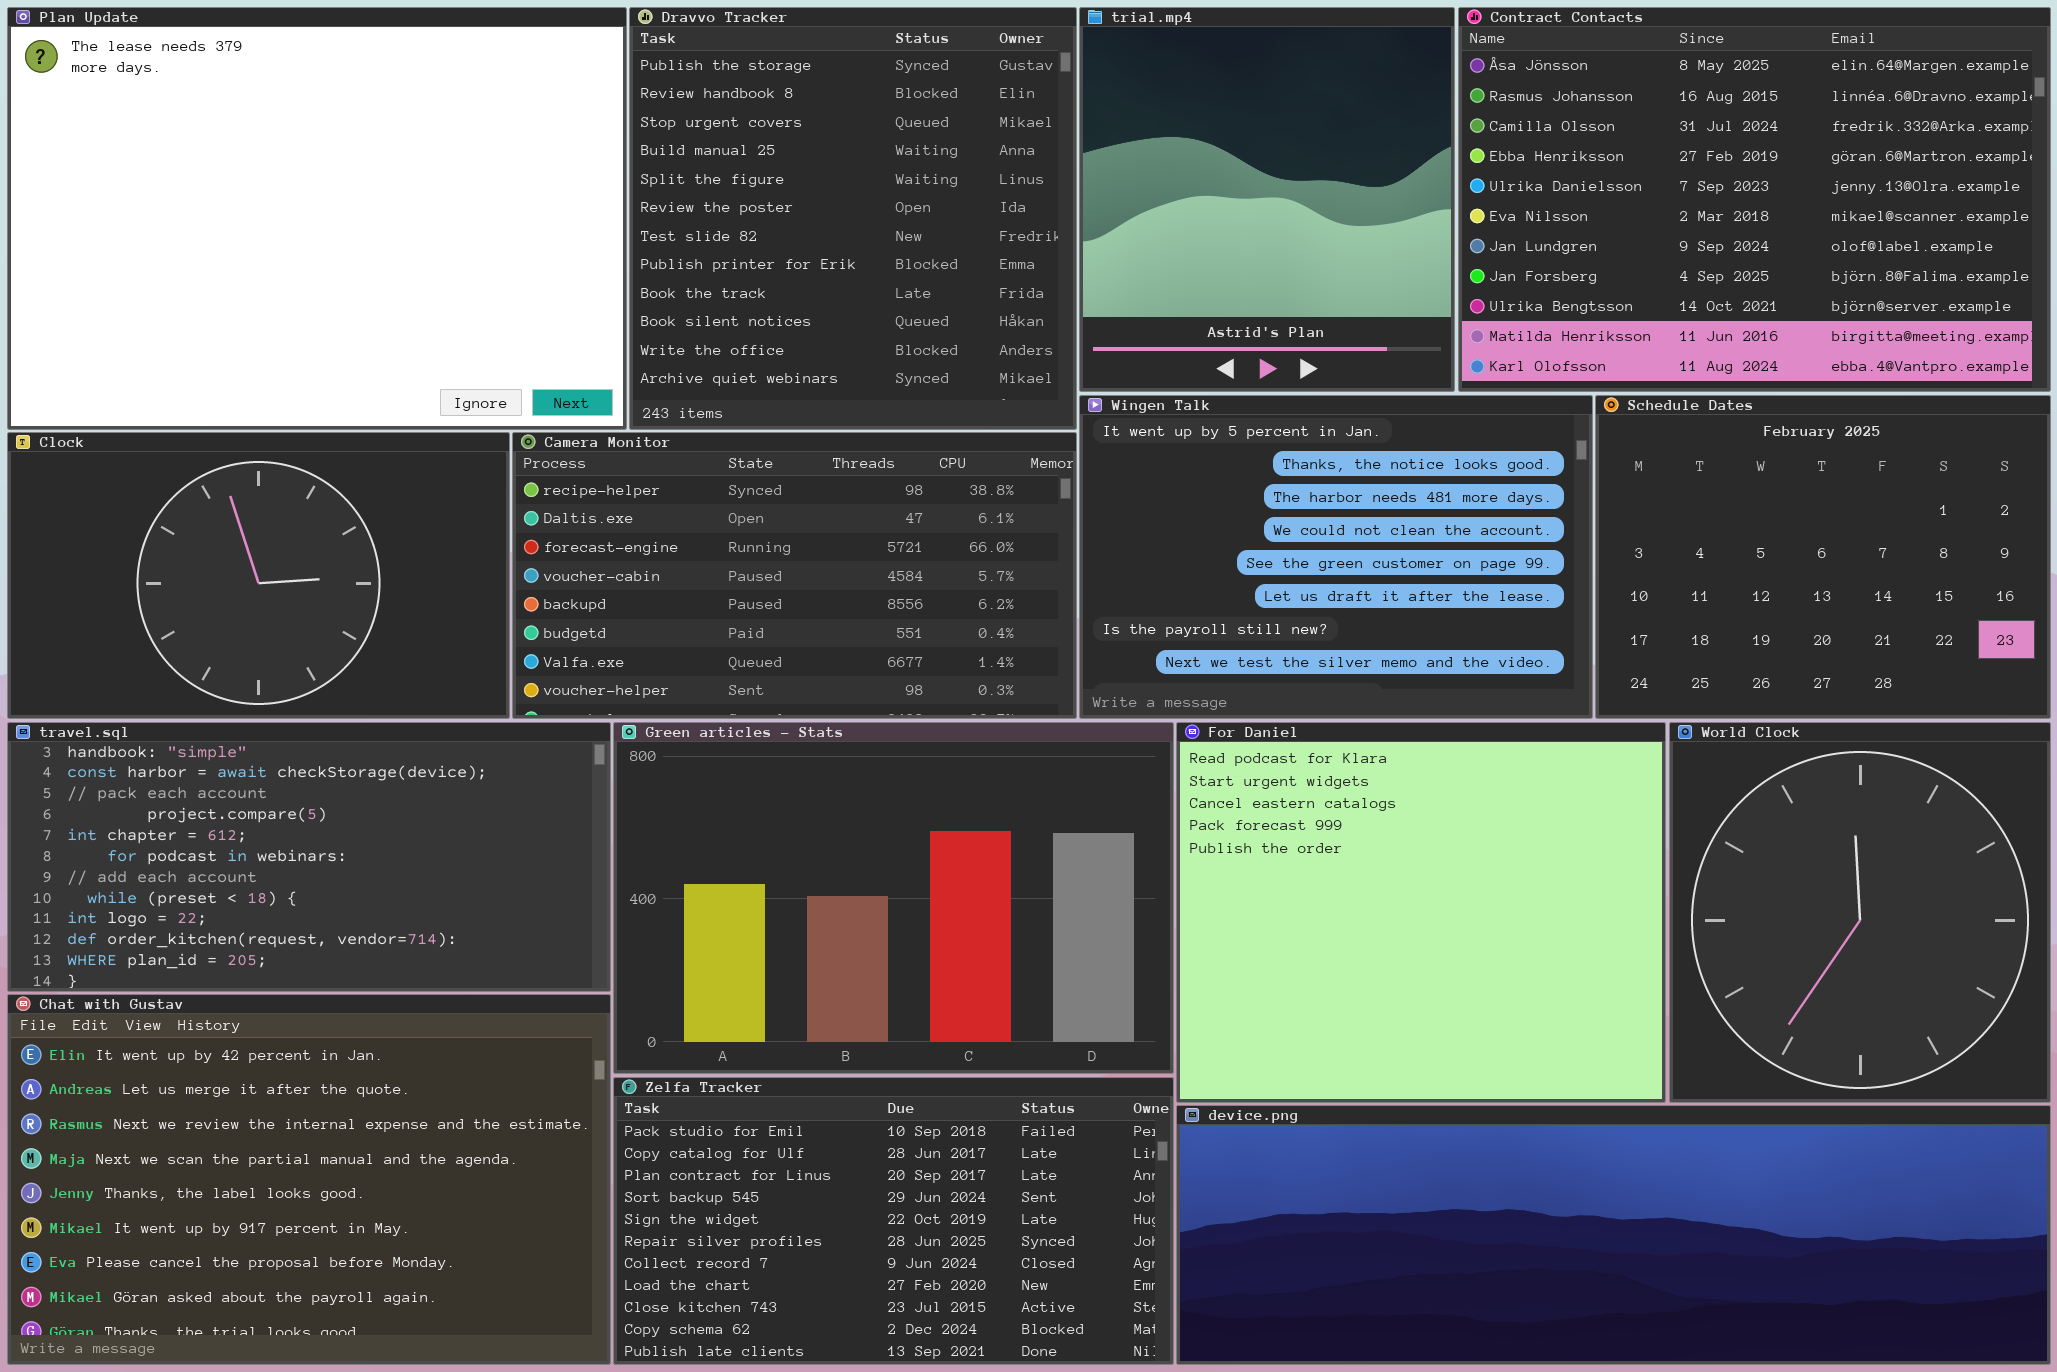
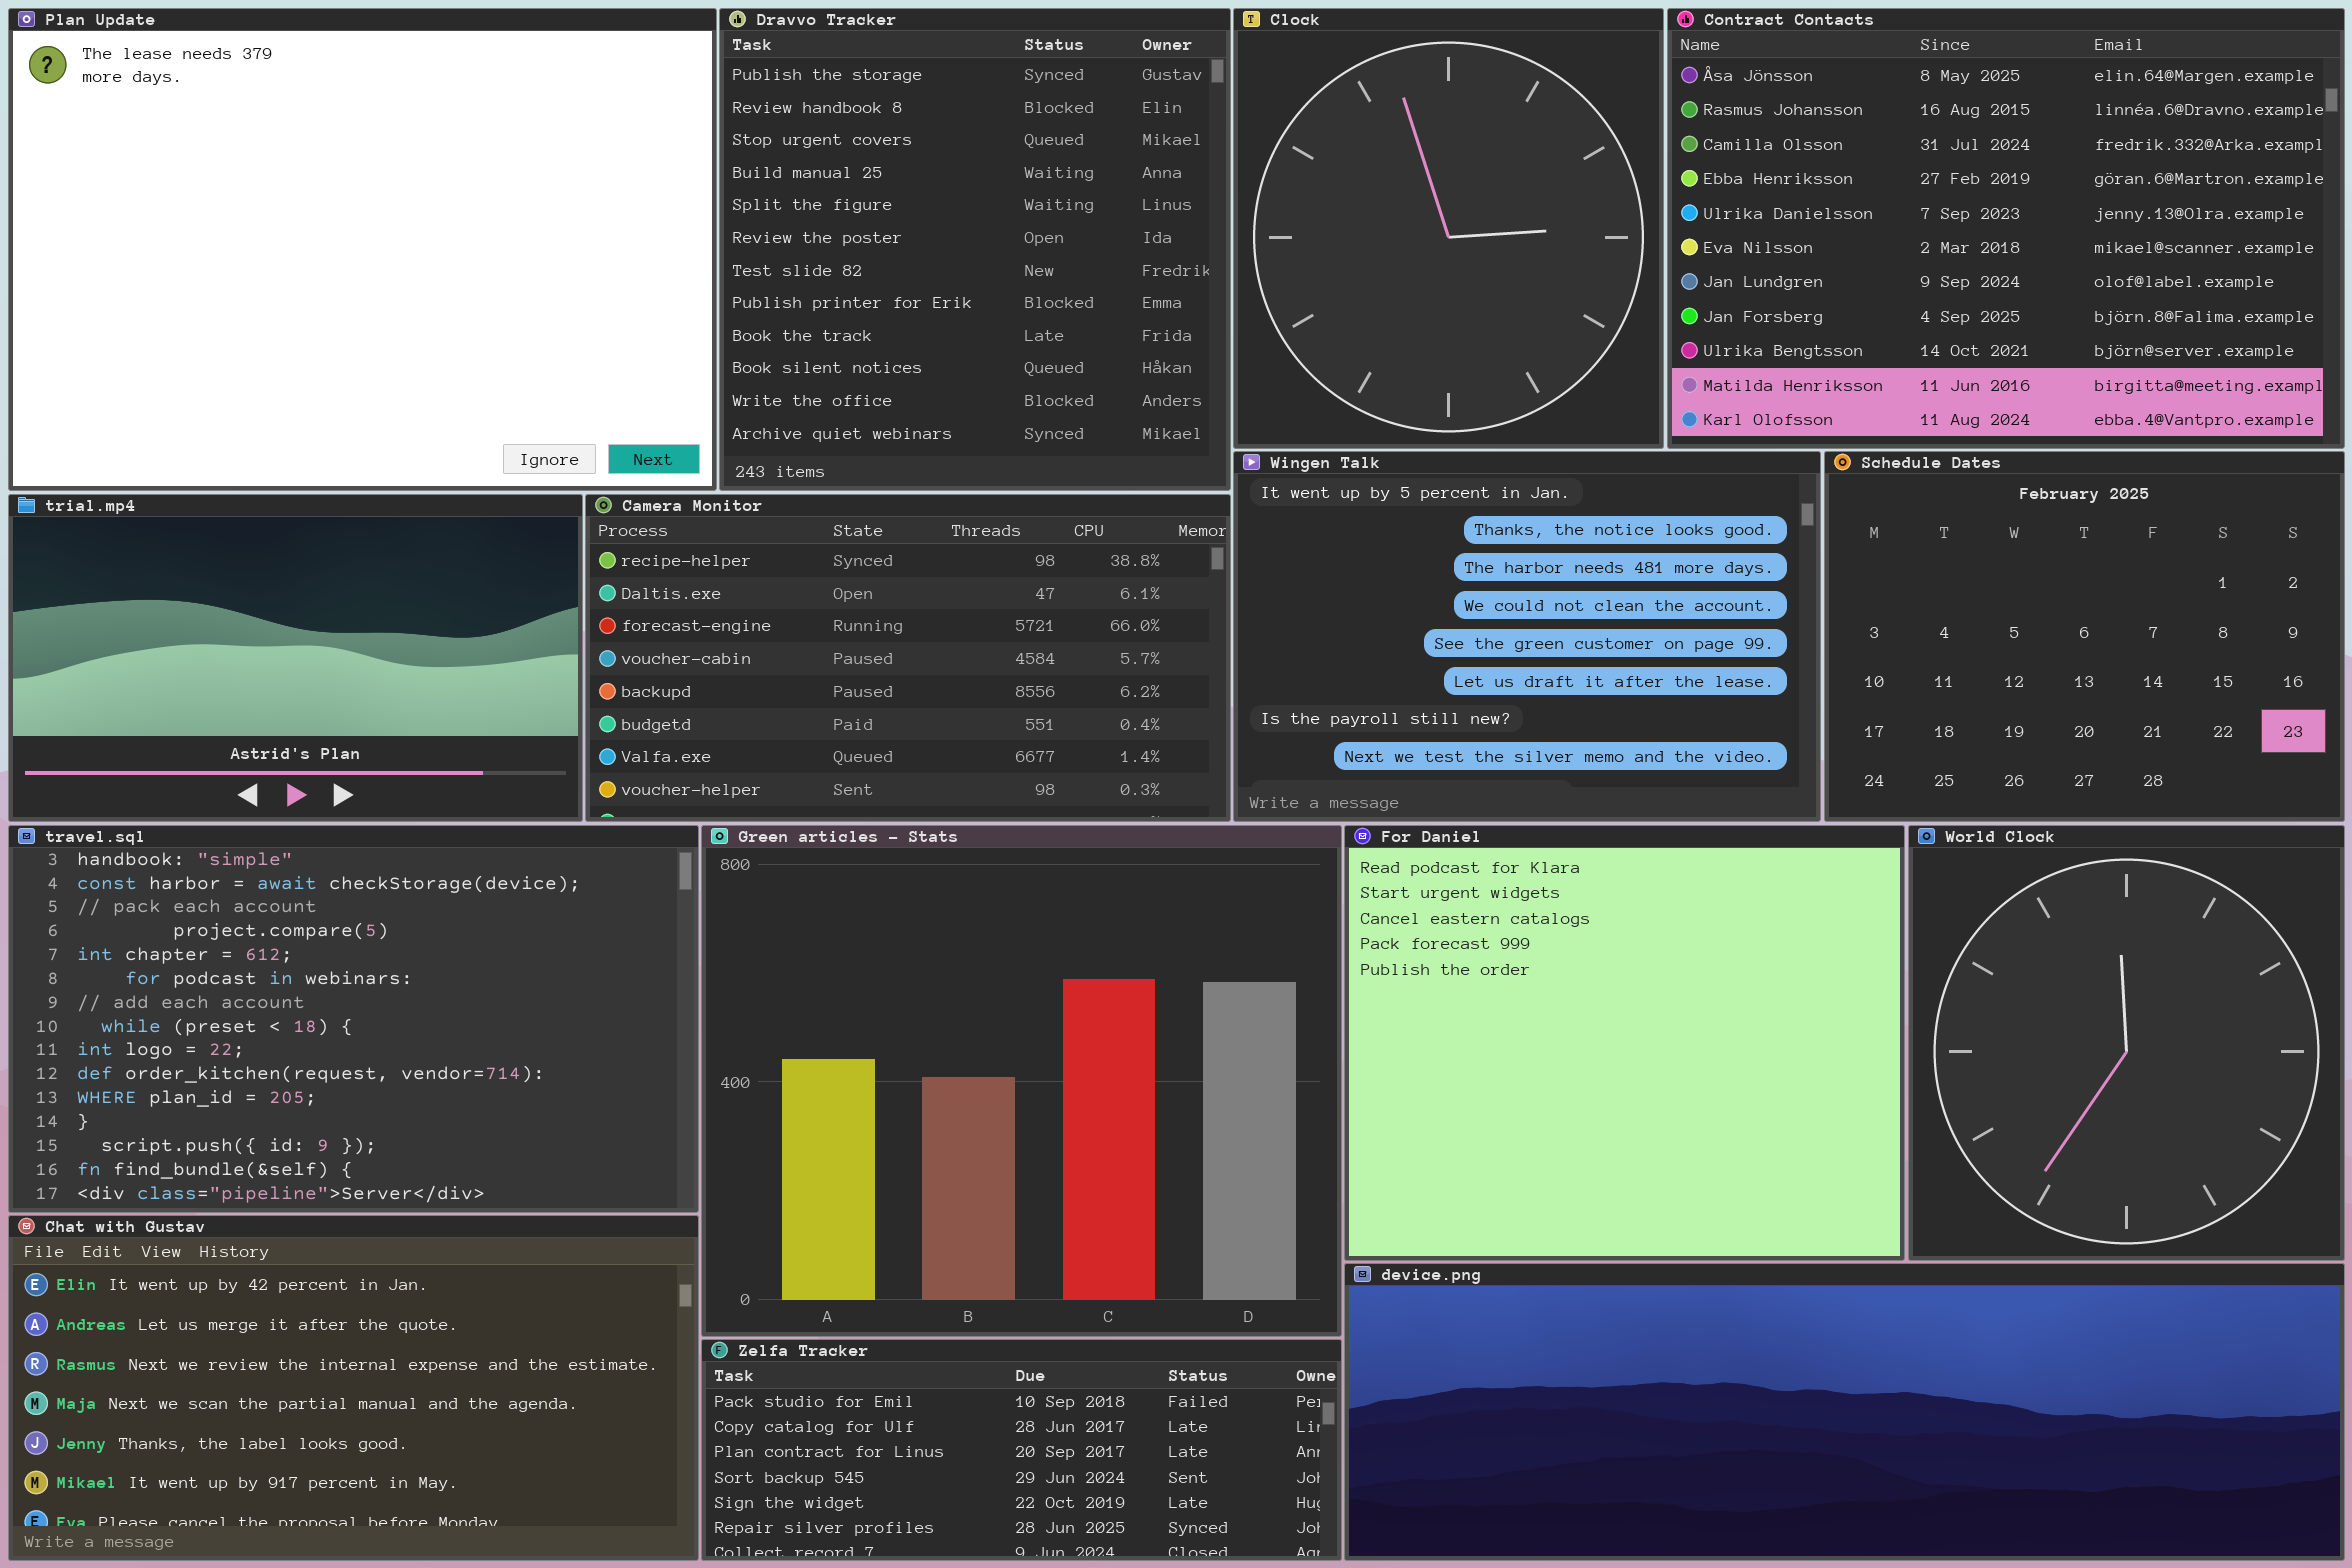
trial.mp4: [1079,7,1455,392] -> [8,494,583,822], moved, resized
Clock: [7,432,510,719] -> [1233,8,1664,449], moved, resized
travel.sql: [7,722,611,992] -> [8,825,699,1213], resized
Green articles - Stats: [613,722,1174,1074] -> [701,825,1342,1337], resized
Chat with Gustav: [7,994,611,1365] -> [8,1215,699,1561], resized
Zelfa Tracker: [613,1077,1174,1365] -> [701,1339,1342,1561], resized

